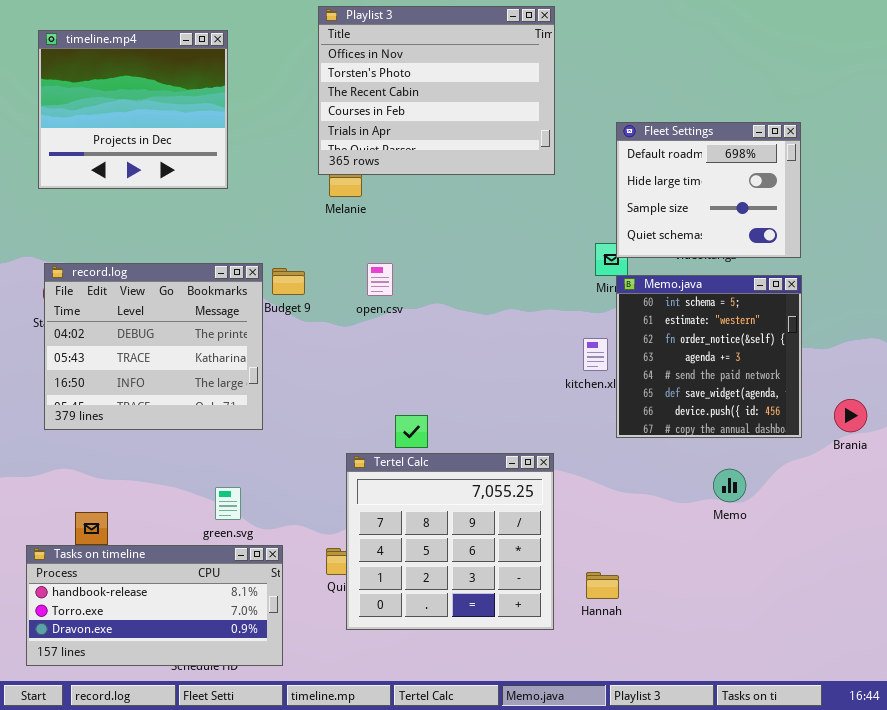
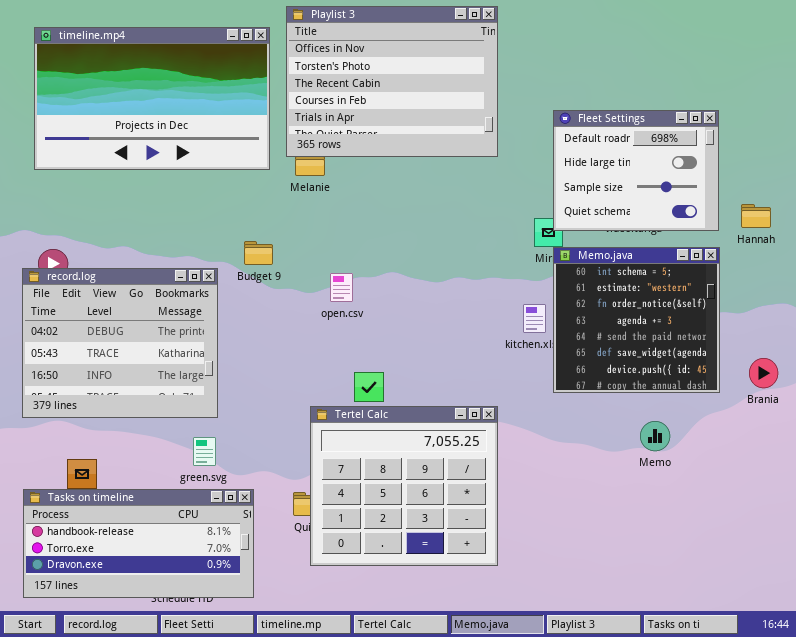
timeline.mp4: [38,30,228,189] -> [34,27,270,170], resized
record.log: [44,263,263,430] -> [22,268,218,418], moved
open.csv: [367,263,393,296] -> [330,273,353,302], moved
Hannah: [586,572,619,599] -> [741,204,771,228], moved

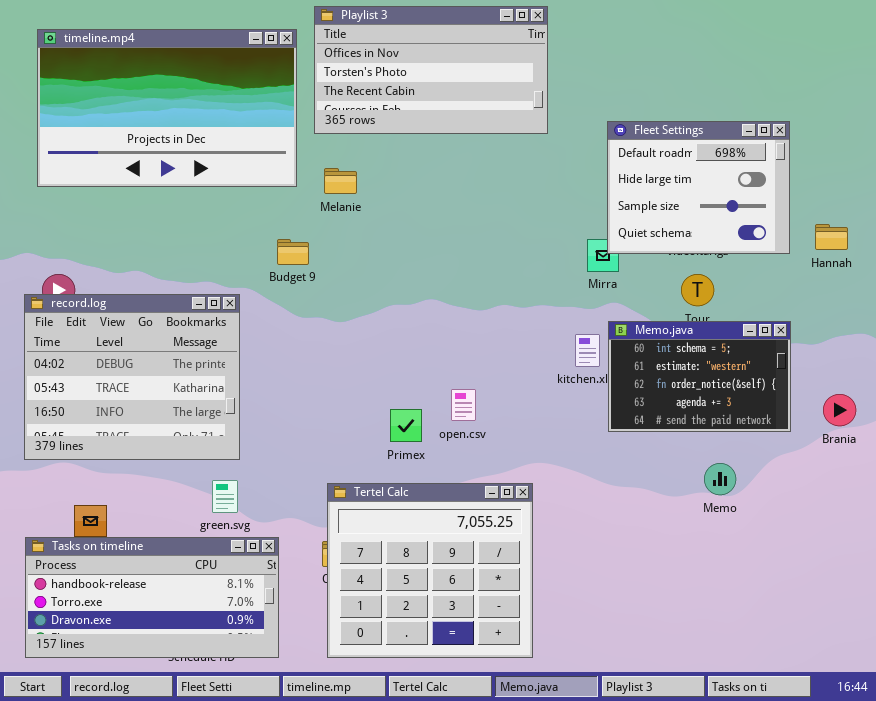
Playlist 3: [286,6,498,157] -> [314,6,548,134], resized
Budget 9: [244,241,273,265] -> [277,239,309,265], moved
Memo.java: [553,247,720,393] -> [608,321,791,432], resized
open.csv: [330,273,353,302] -> [451,389,476,421], moved
Tertel Calc: [310,406,498,566] -> [327,483,533,658], moved

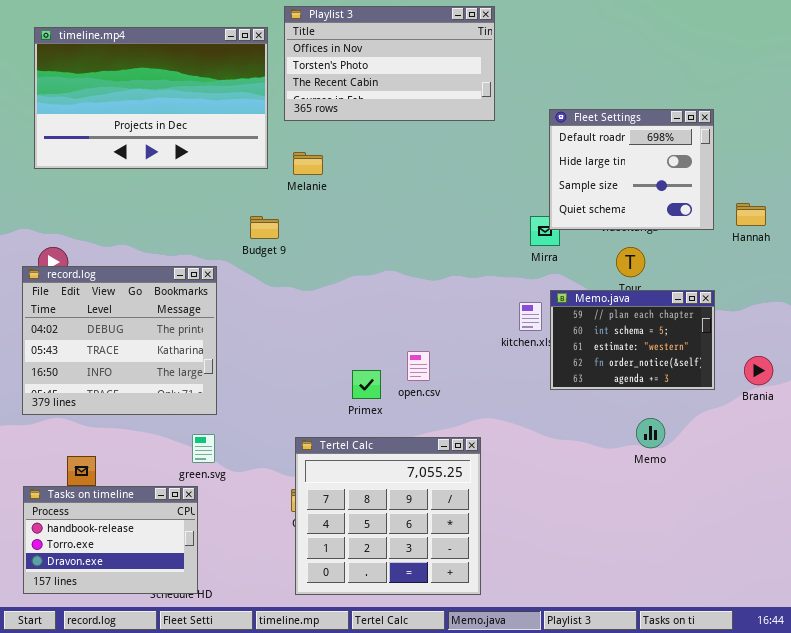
Memo.java: [608,321,791,432] -> [550,290,715,390], scrolled up 1 row
Tasks on timeline: [25,537,279,658] -> [23,486,198,594], resized

